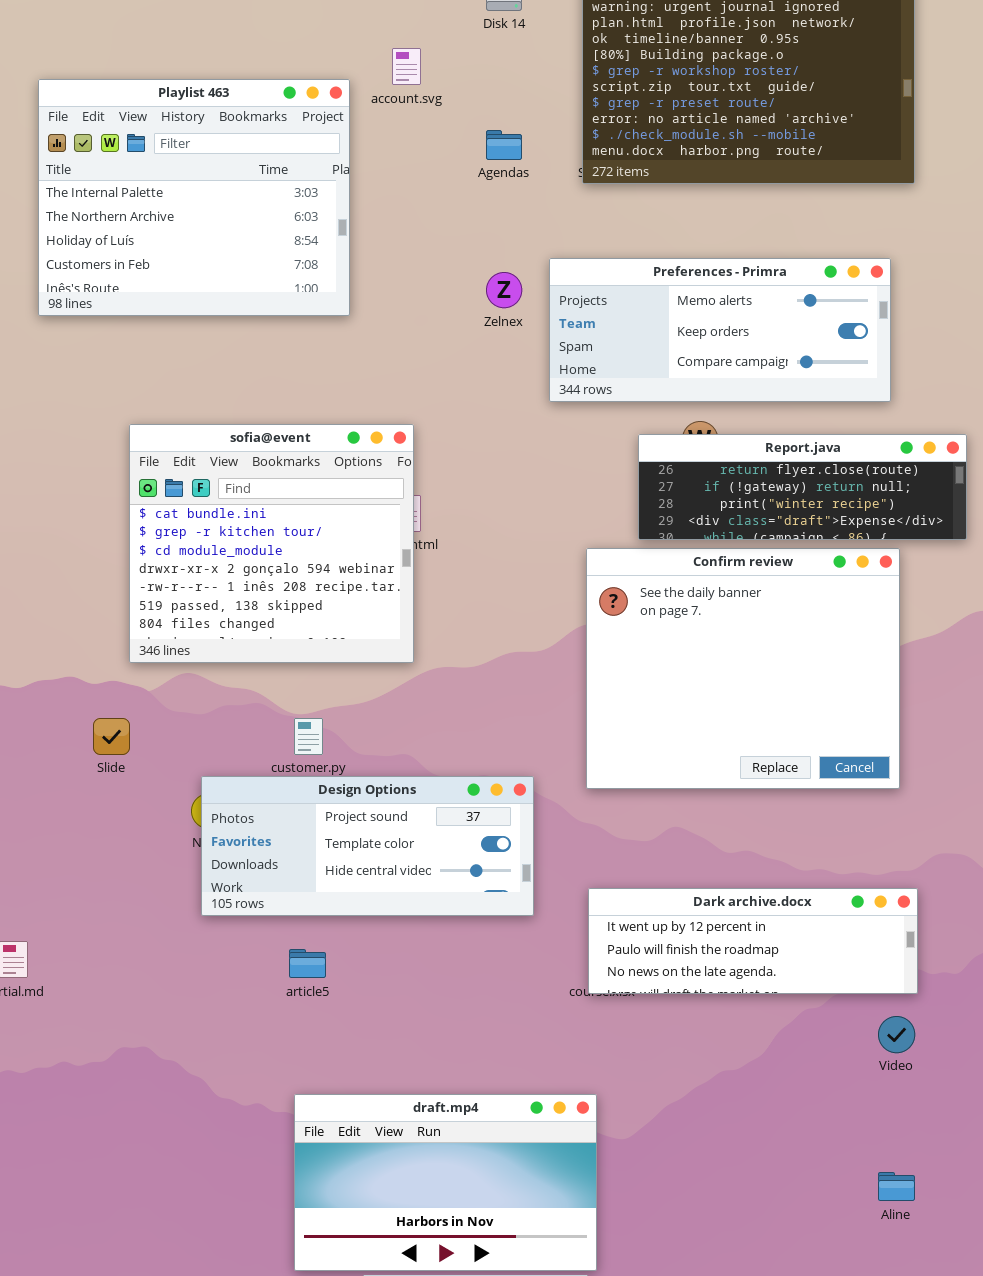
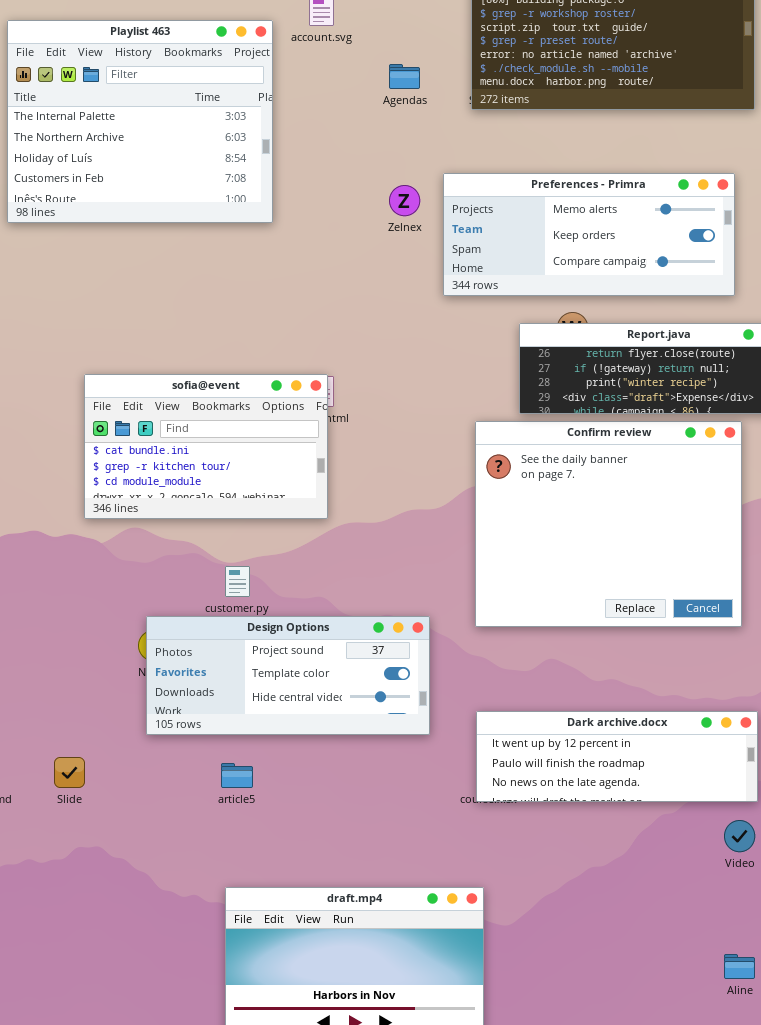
sofia@event: [129,424,414,663] -> [84,374,328,519], resized
Slide: [93,718,130,755] -> [54,757,85,788], moved

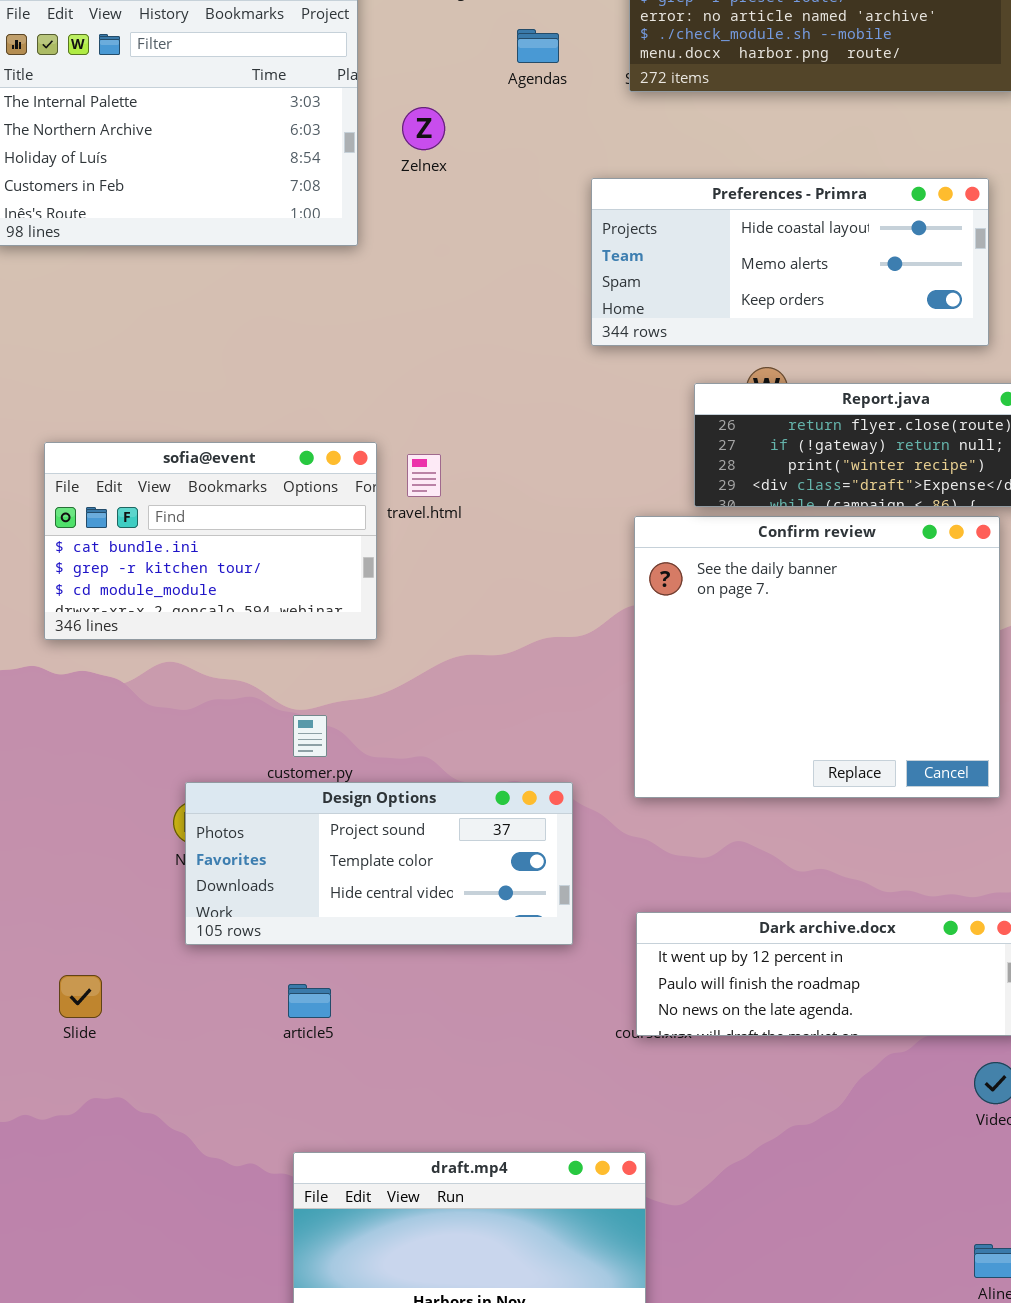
Preferences - Primra: [443,173,735,296] -> [591,178,989,346], scrolled up 1 row
Zelnex: [389,185,420,216] -> [402,107,445,150], moved
sofia@event: [84,374,328,519] -> [44,442,377,640], moved

